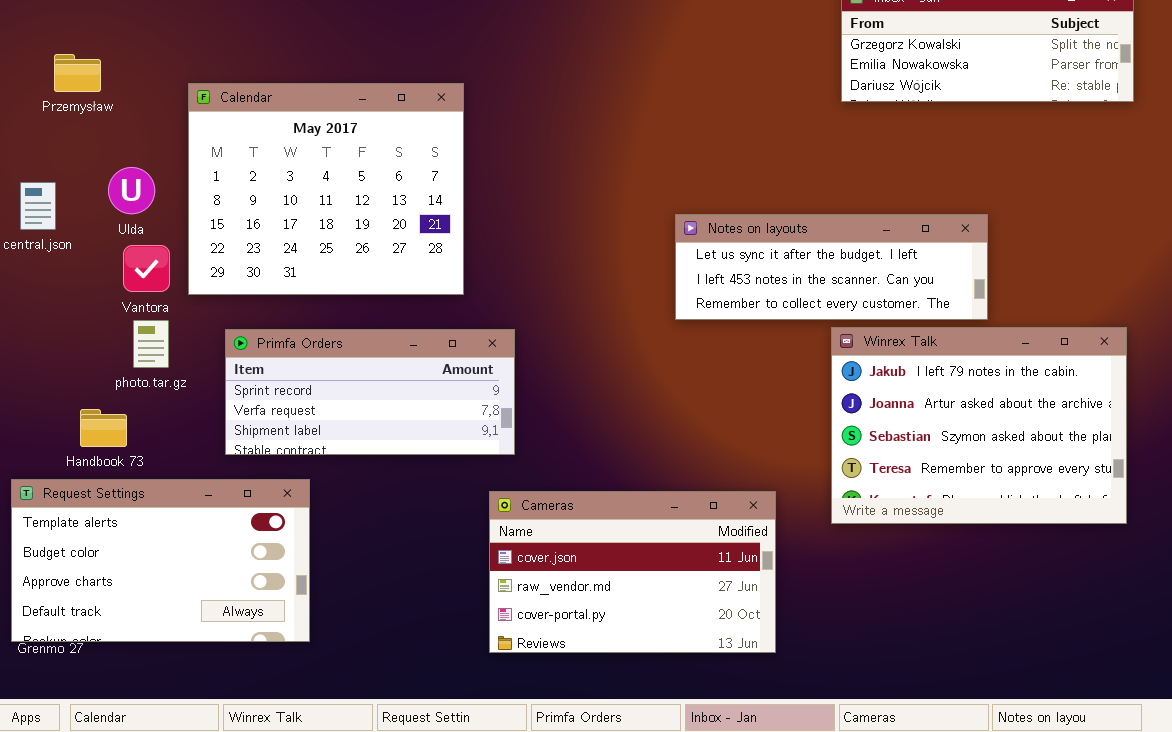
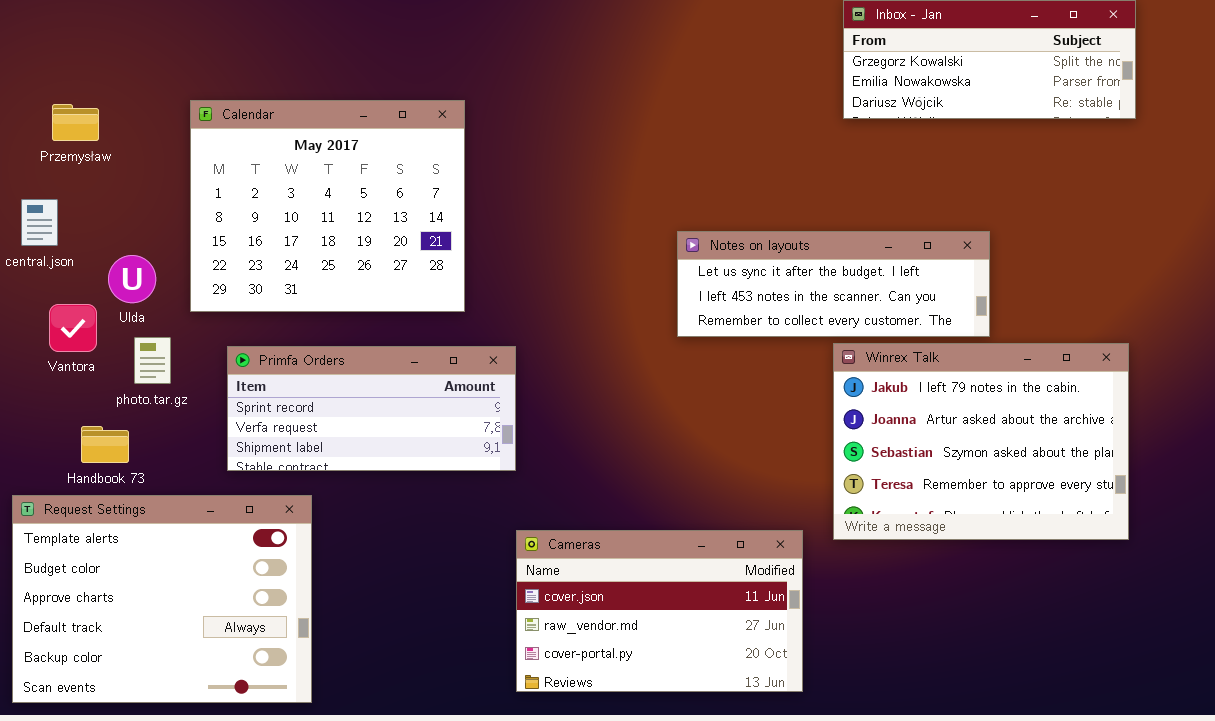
Przemysław: [54,54,101,92] -> [52,104,99,141], moved
Ulda: [108,167,155,214] -> [108,255,156,303], moved
Vantora: [123,245,170,292] -> [49,304,97,352], moved
Request Settings: [11,479,310,642] -> [12,495,312,703], resized
Cameras: [489,491,776,653] -> [516,530,803,692], moved

